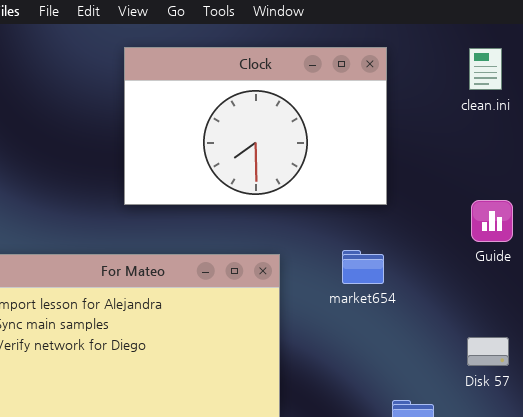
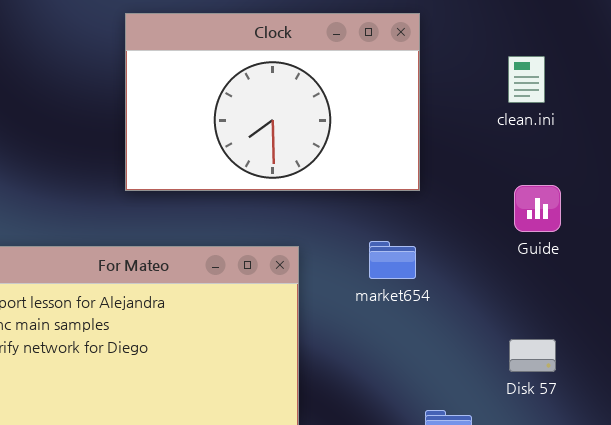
clean.ini: [469,48,502,90] -> [508,56,545,103], moved

